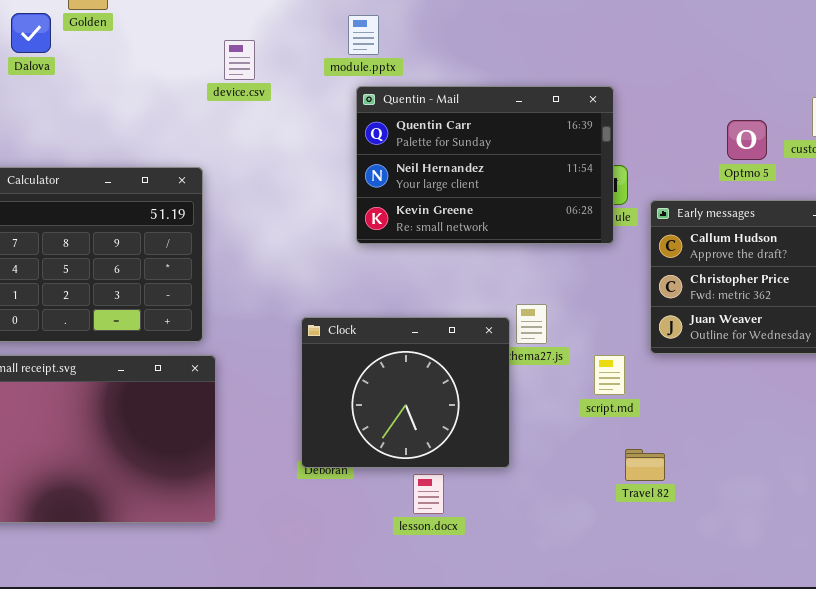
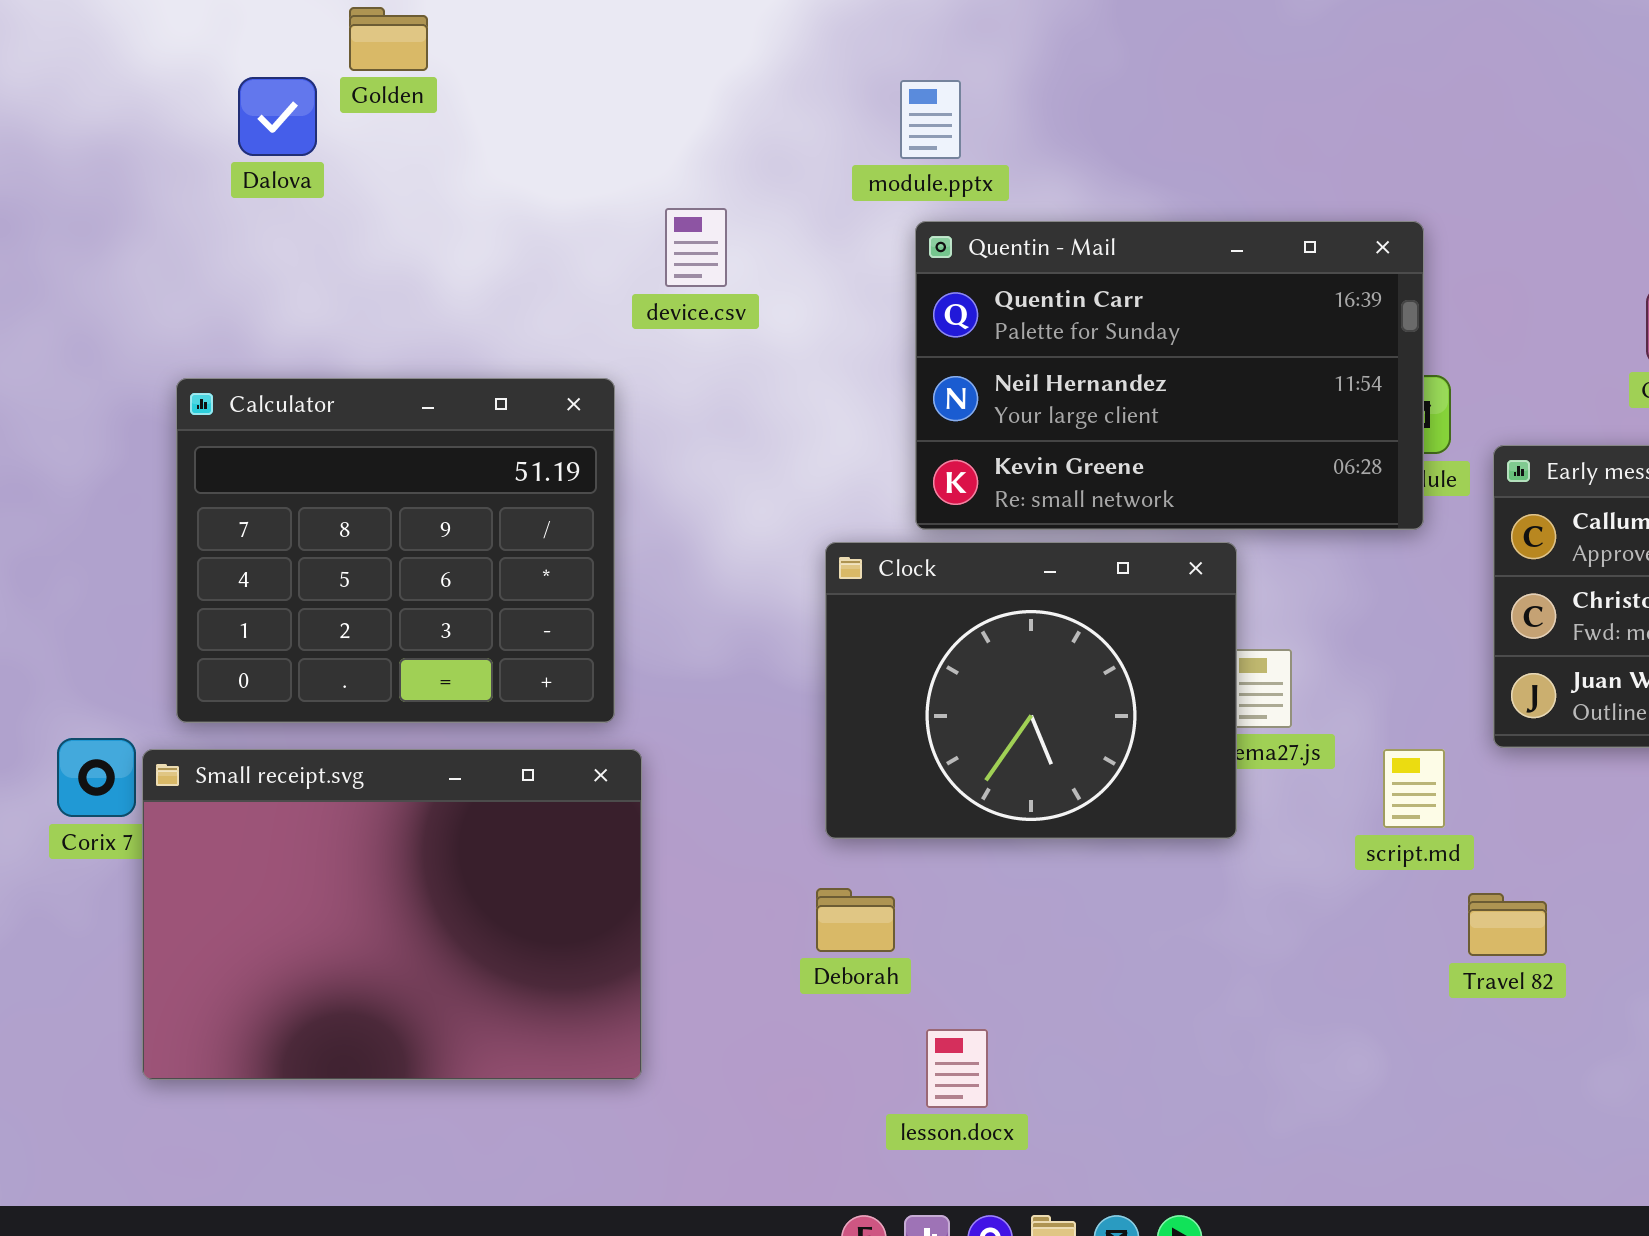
device.csv: [224,40,255,80] -> [665,208,727,287], moved
Clock: [301,317,510,468] -> [825,542,1237,839], moved
Travel 82: [625,449,665,481] -> [1468,893,1547,956], moved
lesson.docx: [413,474,444,514] -> [926,1029,988,1108], moved

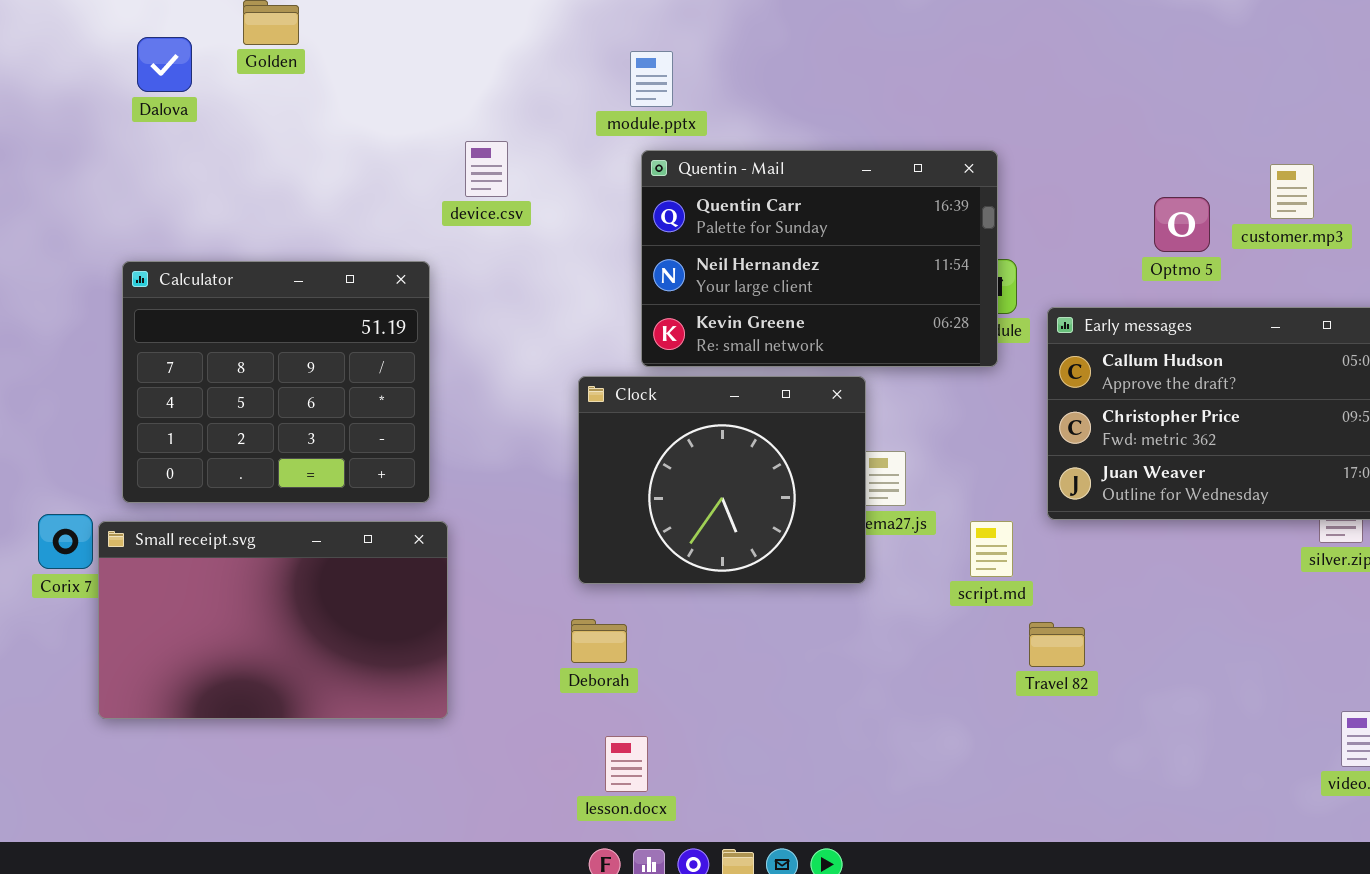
Dalova: [238,77,317,156] -> [137,37,192,92], moved
Small receipt.svg: [142,749,642,1080] -> [98,521,448,719], resized
lesson.docx: [926,1029,988,1108] -> [605,736,648,792], moved

